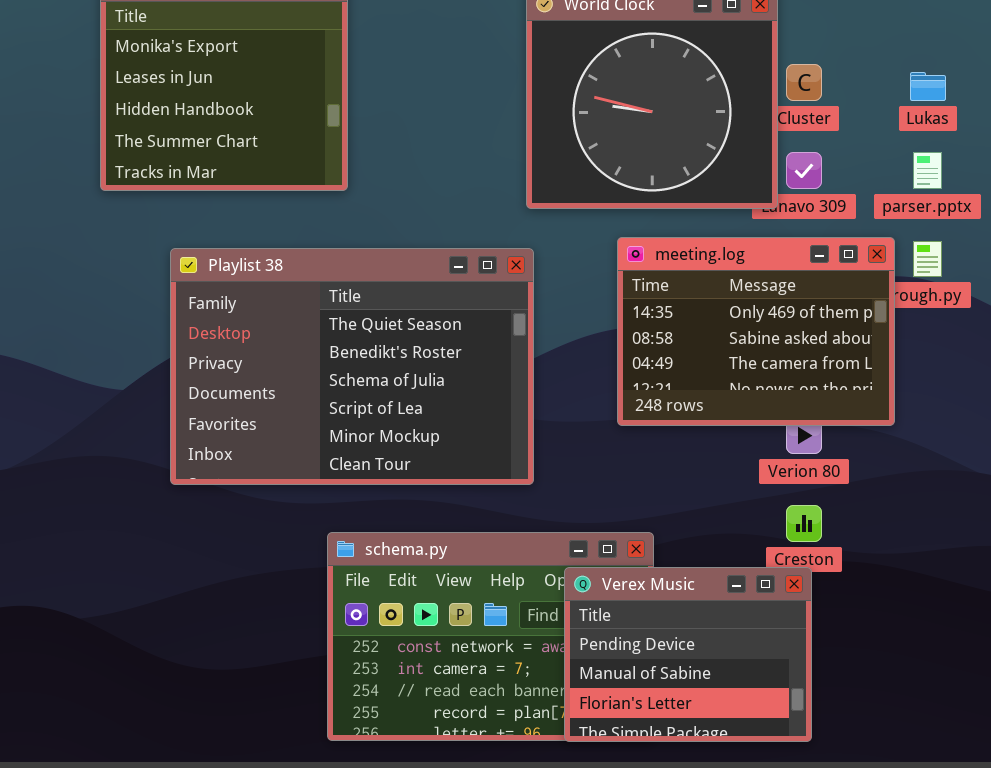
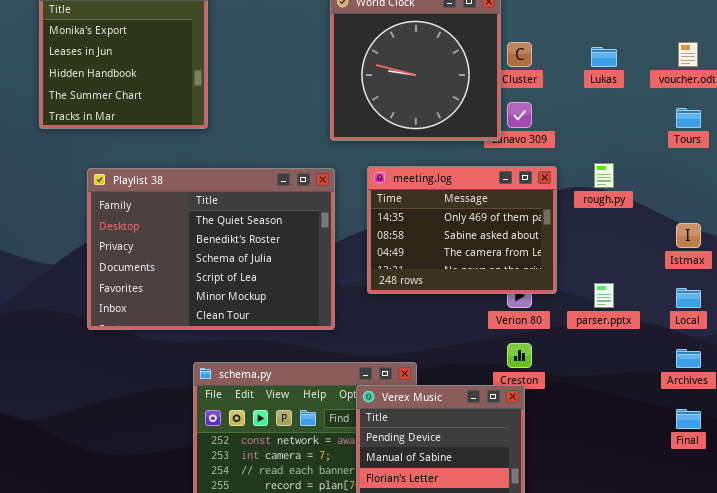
parser.pptx: [913,152,942,189] -> [594,283,614,308], moved
meeting.log: [617,237,895,426] -> [367,166,557,294], moved

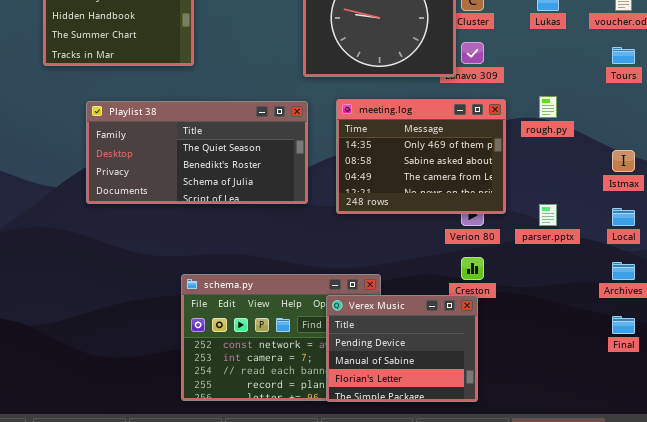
Playlist 38: [87,168,335,330] -> [86,101,308,204], resized

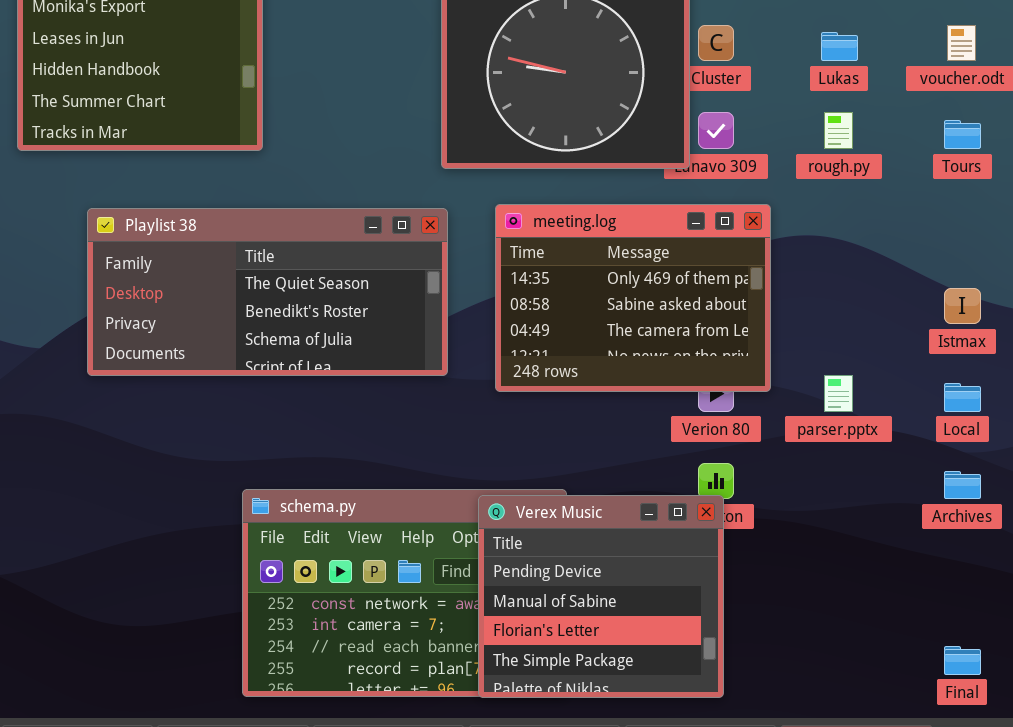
rough.py: [539,96,557,118] -> [824,112,853,149], moved
Verex Music: [326,295,478,402] -> [478,495,724,698], resized
Final: [612,316,635,334] -> [944,646,981,675], moved

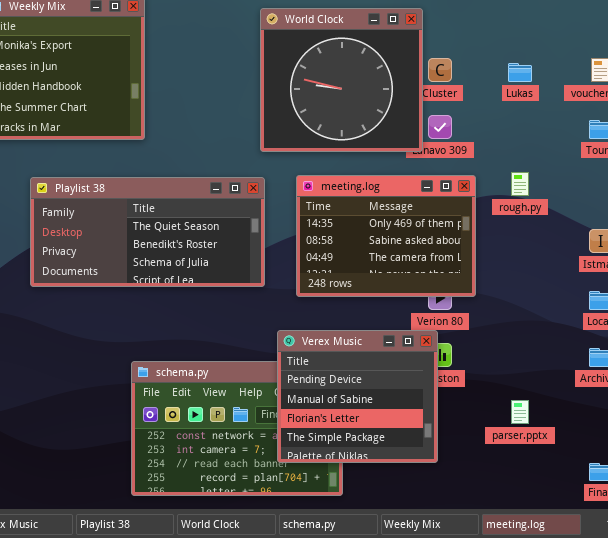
rough.py: [824,112,853,149] -> [511,172,529,196], moved
parser.pptx: [824,375,853,412] -> [511,400,529,424], moved
Verex Music: [478,495,724,698] -> [277,330,438,463], moved

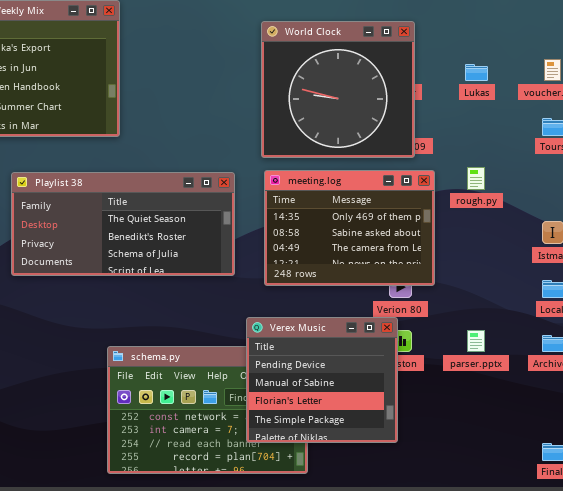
World Clock: [260,8,423,152] -> [261,21,415,158], moved
parser.pptx: [511,400,529,424] -> [467,330,485,352], moved

